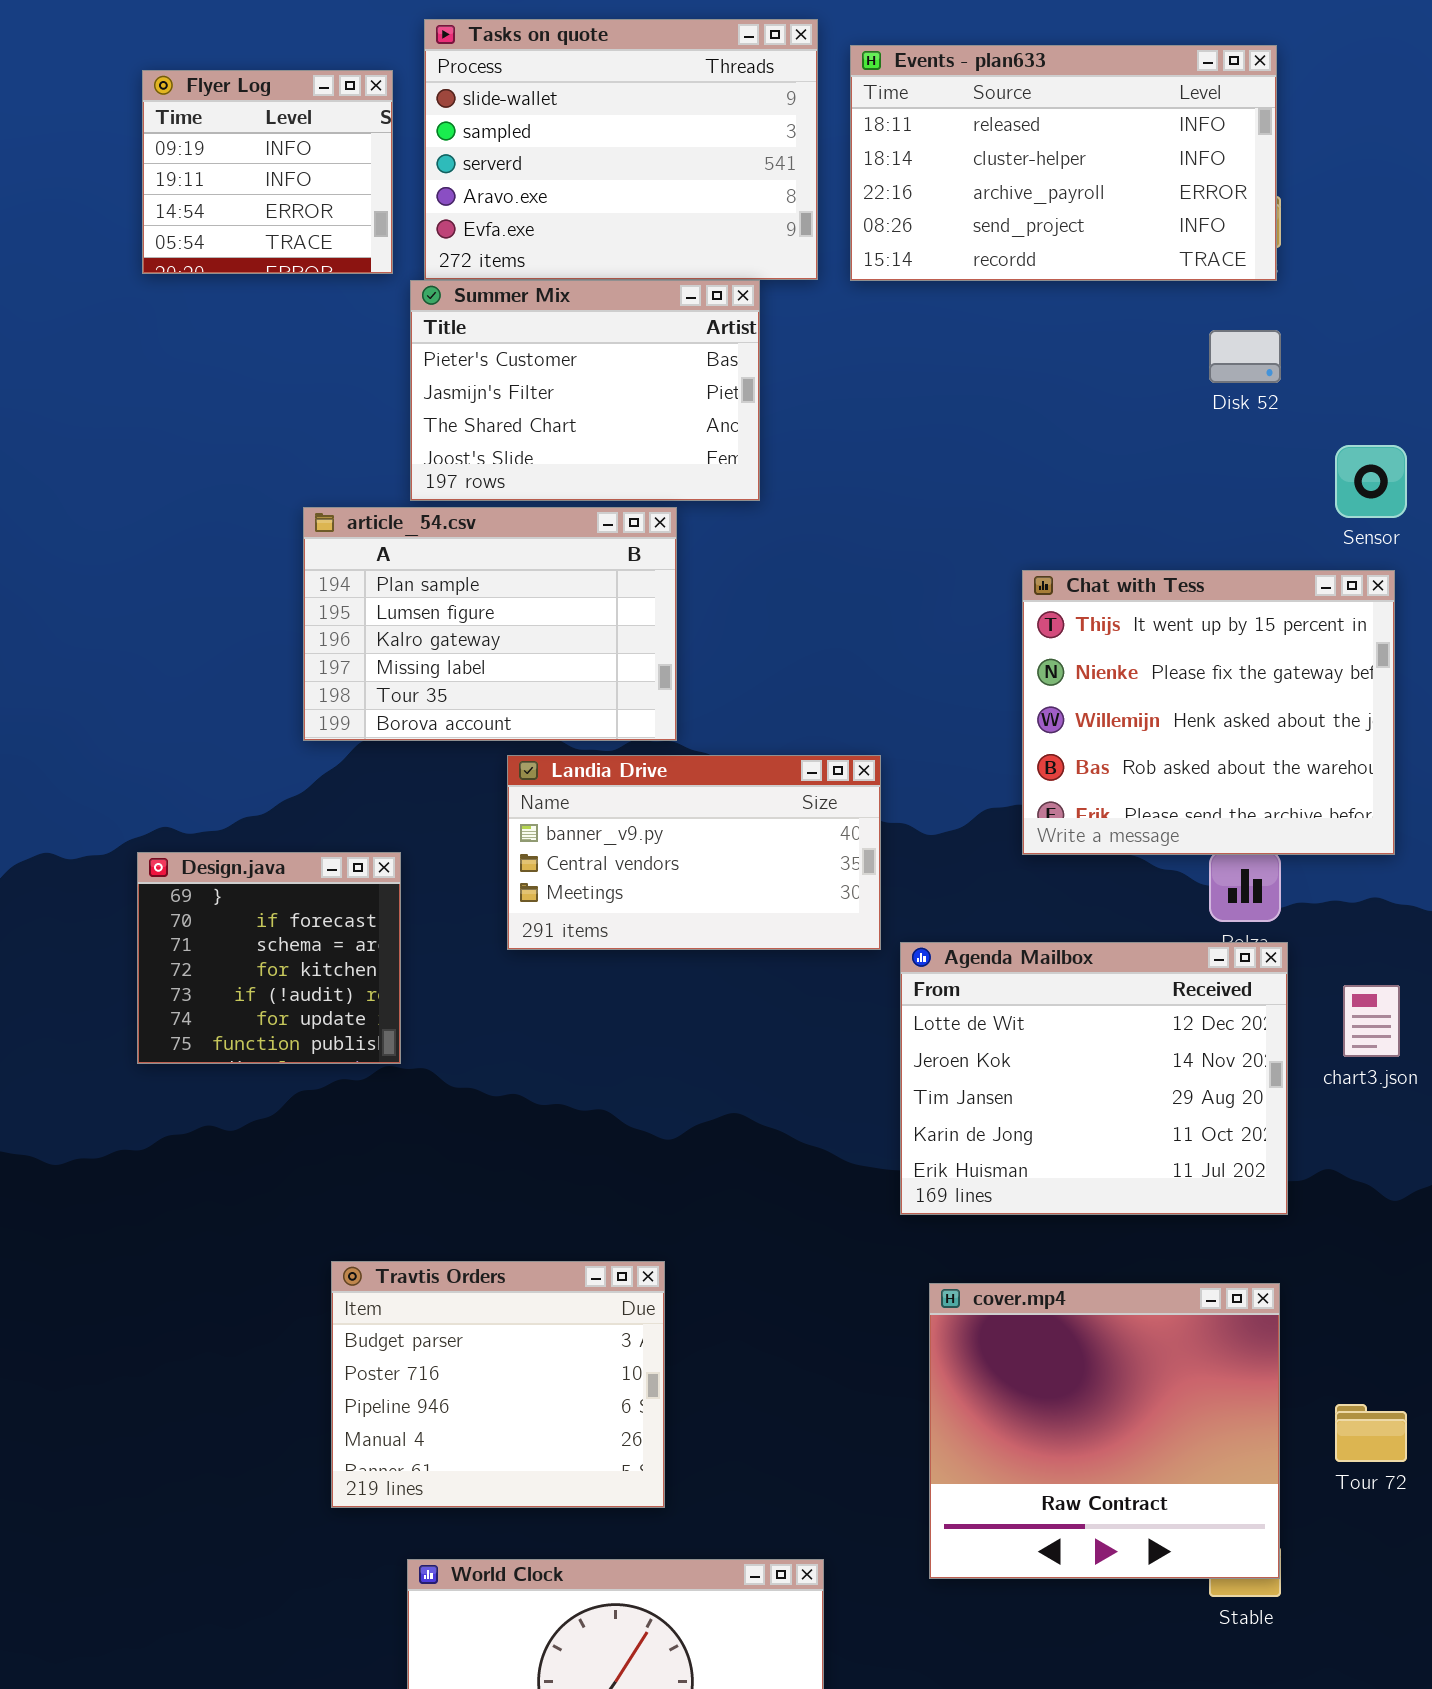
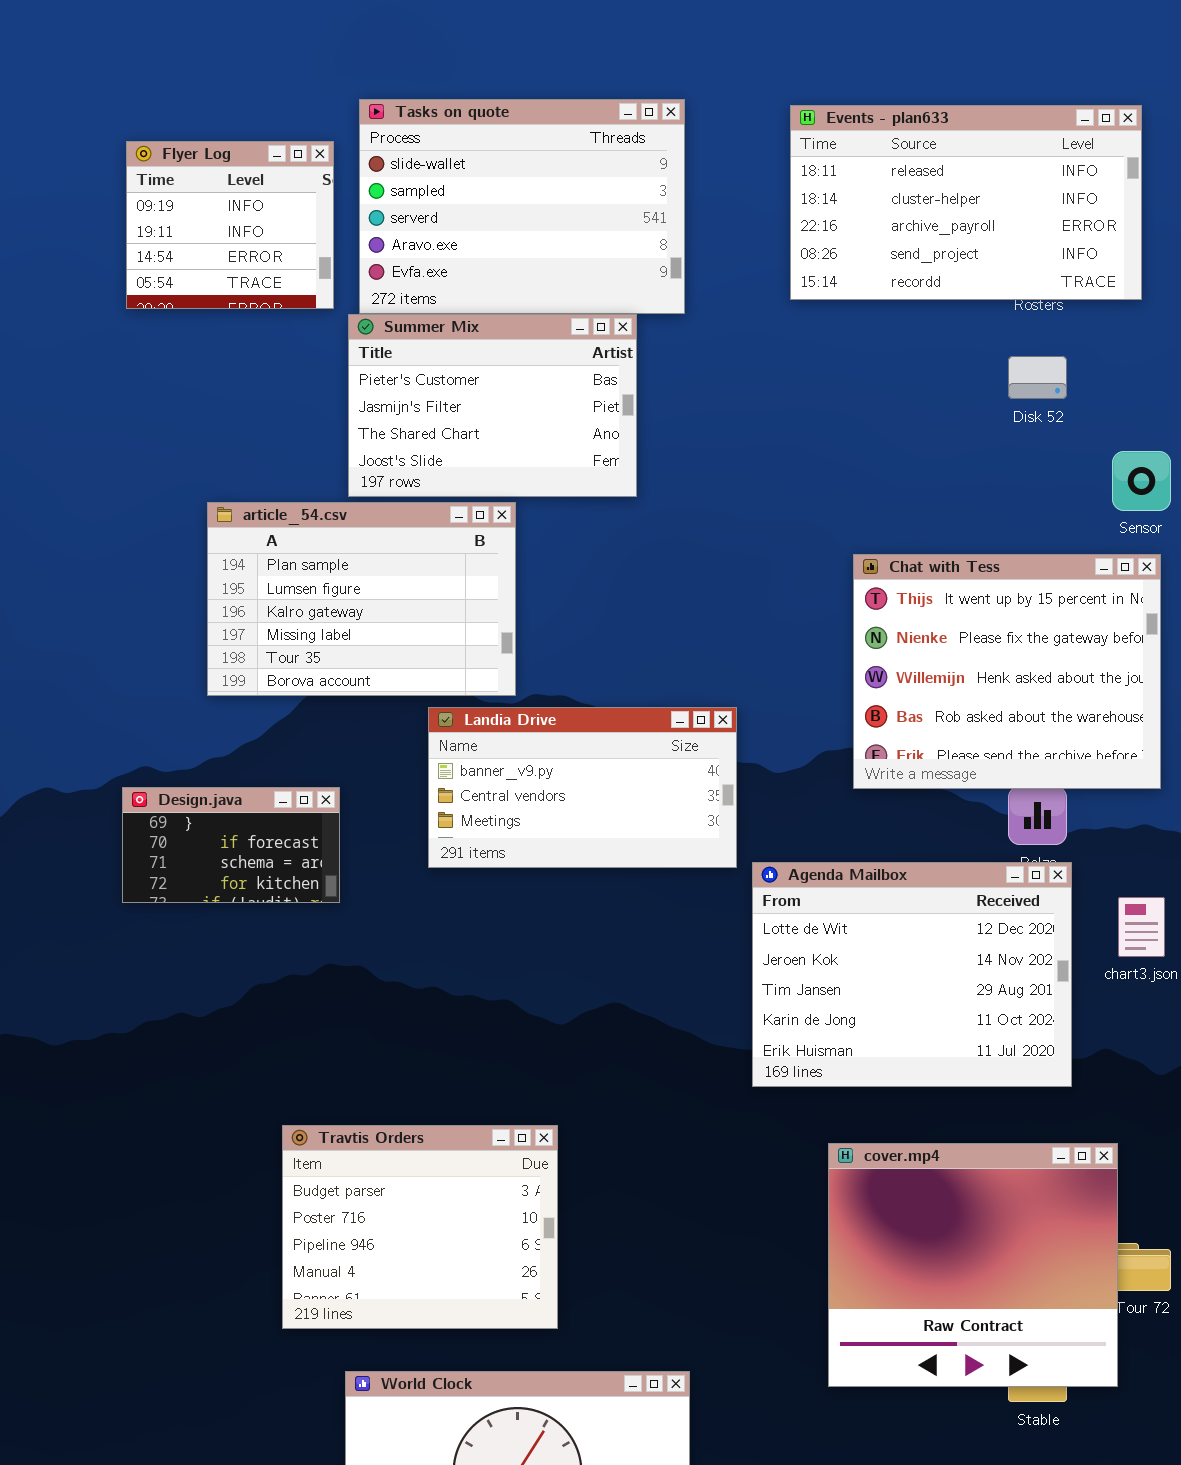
Events - plan633: [850,45,1277,281] -> [790,105,1142,300], moved
article_54.csv: [303,507,677,741] -> [207,502,516,696], moved
Design.java: [137,852,401,1064] -> [122,787,340,903], resized
cover.mp4: [929,1283,1280,1579] -> [828,1143,1118,1387], moved

